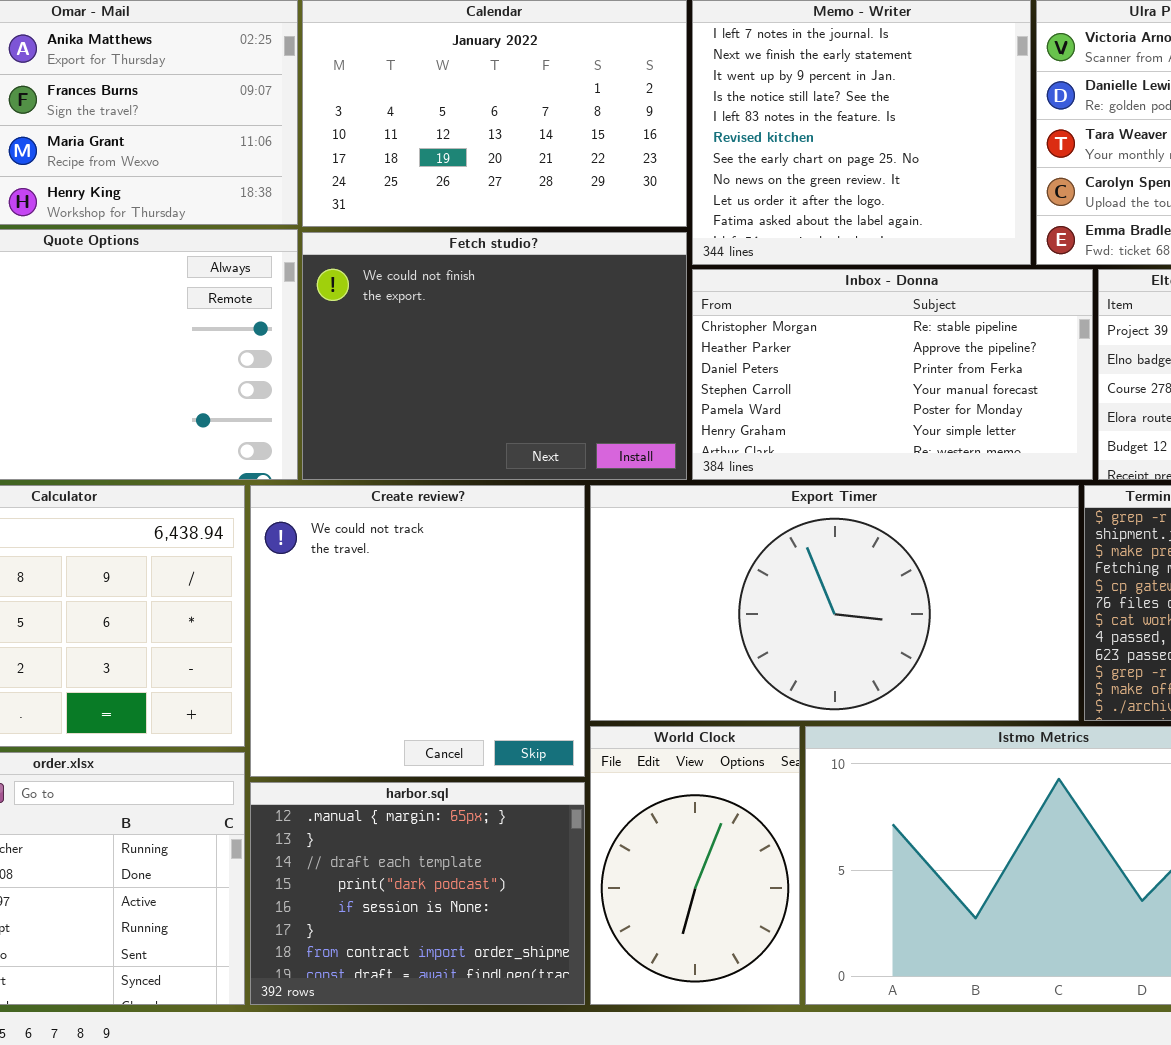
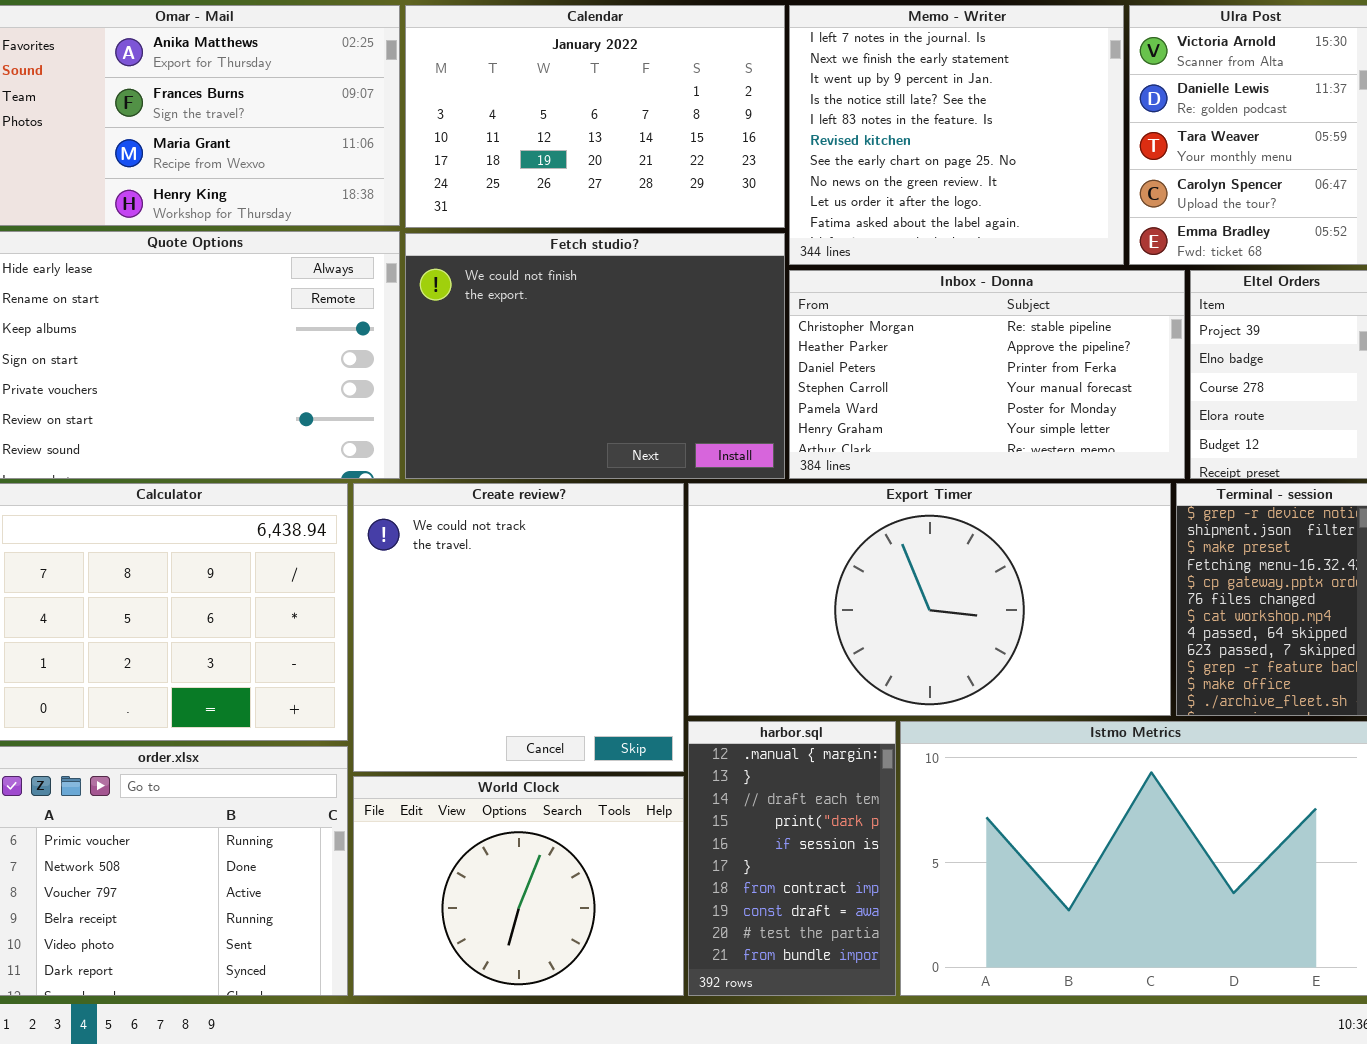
World Clock: [590,726,800,1005] -> [353,776,684,996], moved, resized
harbor.sql: [250,782,585,1005] -> [688,721,896,996], moved, resized

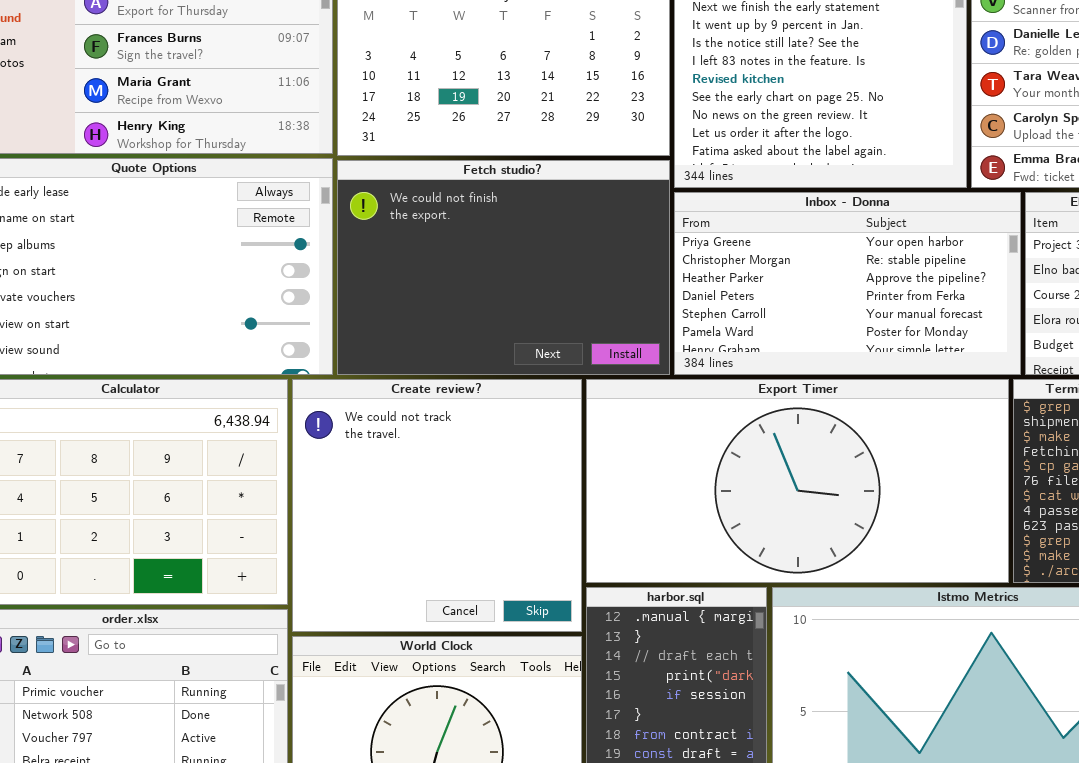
Inbox - Donna: [789,270,1185,479] -> [674,192,1021,375], scrolled up 1 row

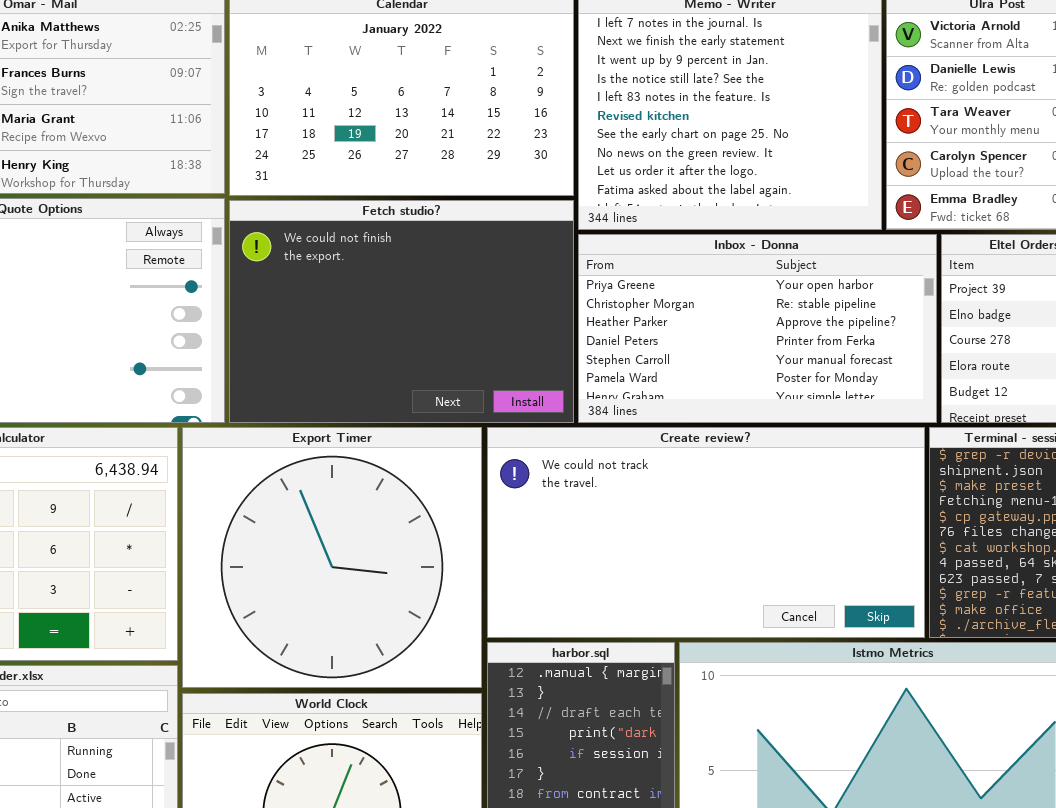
Create review?: [292,379,582,632] -> [487,427,925,638], moved, resized
Export Timer: [586,379,1009,583] -> [182,427,482,688], moved, resized

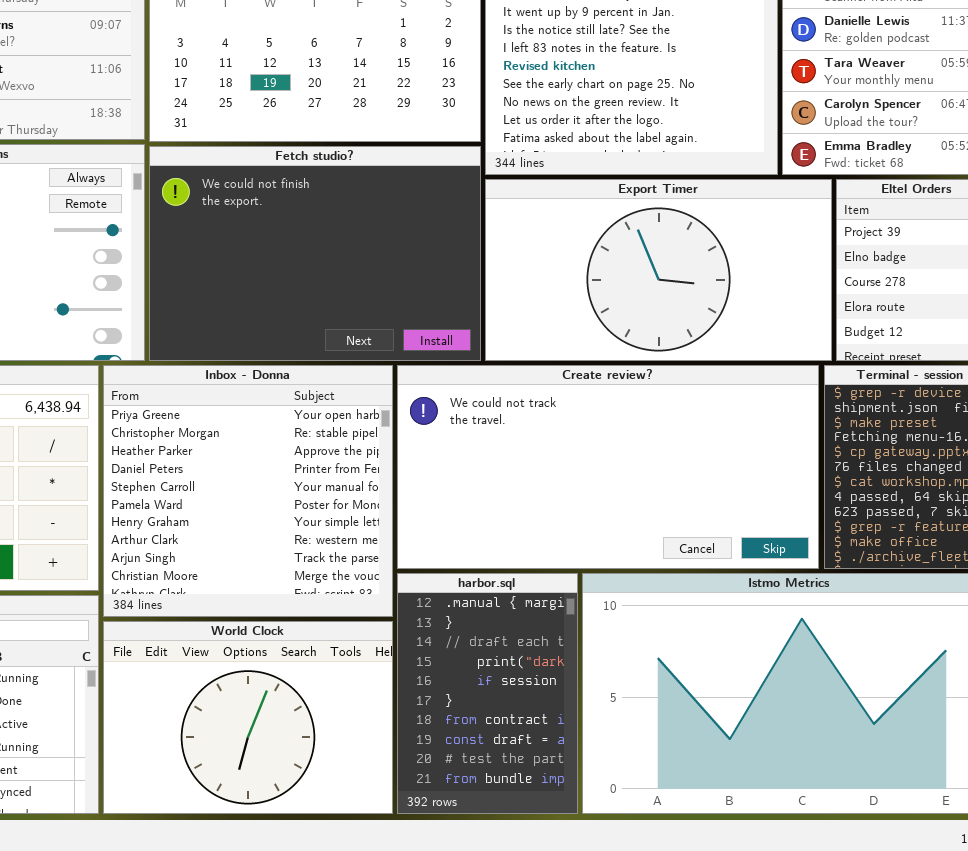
Inbox - Donna: [578,234,937,423] -> [103,365,393,617], moved, resized
Export Timer: [182,427,482,688] -> [485,179,832,361], moved, resized

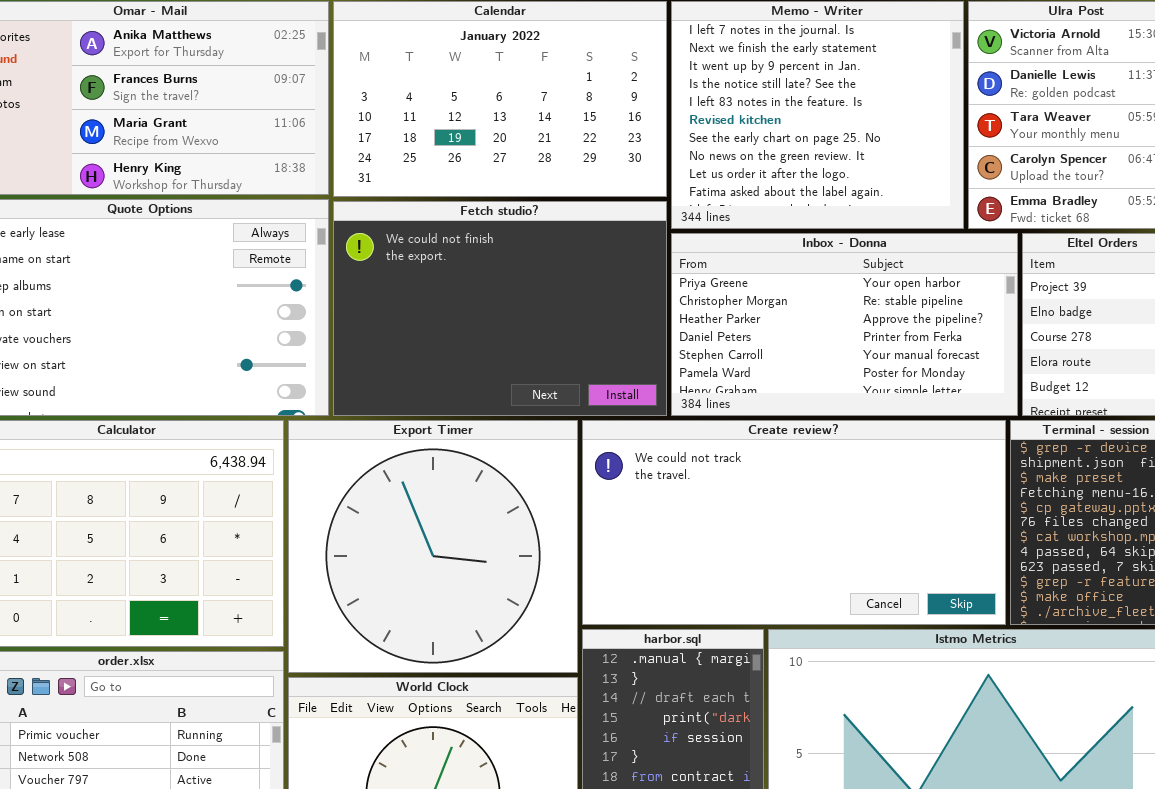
Export Timer: [485,179,832,361] -> [288,420,578,673], moved, resized
Inbox - Donna: [103,365,393,617] -> [671,233,1018,416], moved, resized

